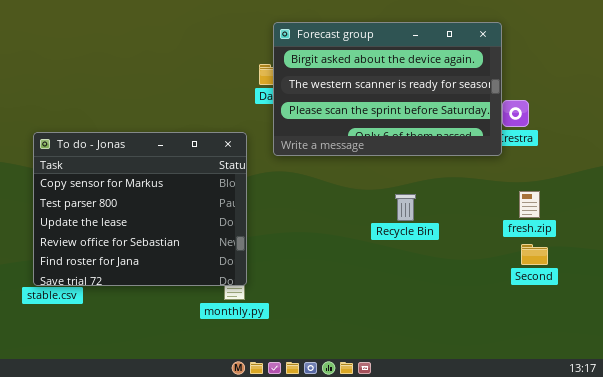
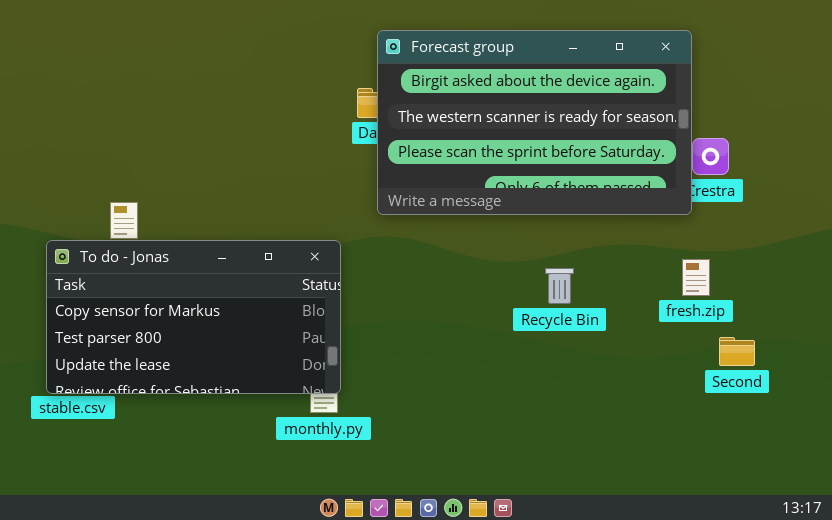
To do - Jonas: [33,132,247,286] -> [46,240,341,394], resized
fresh.zip: [519,191,540,218] -> [682,259,710,296], moved

